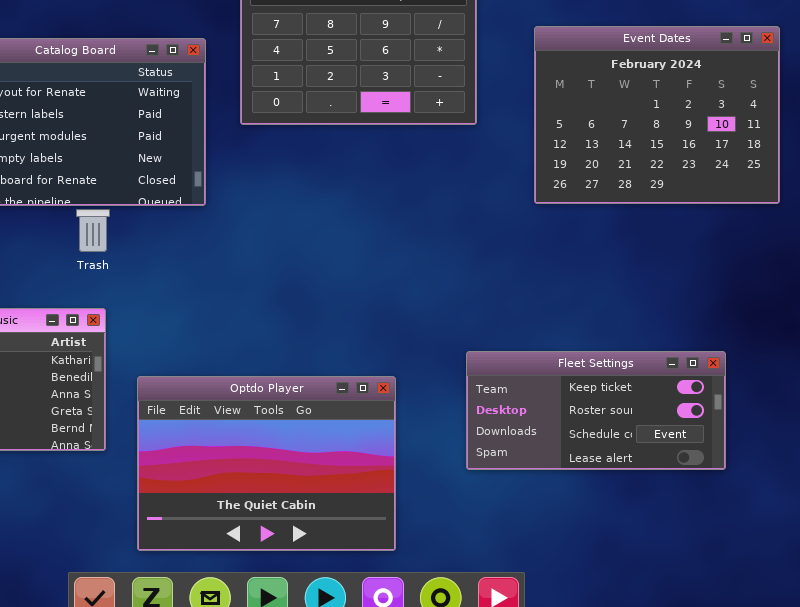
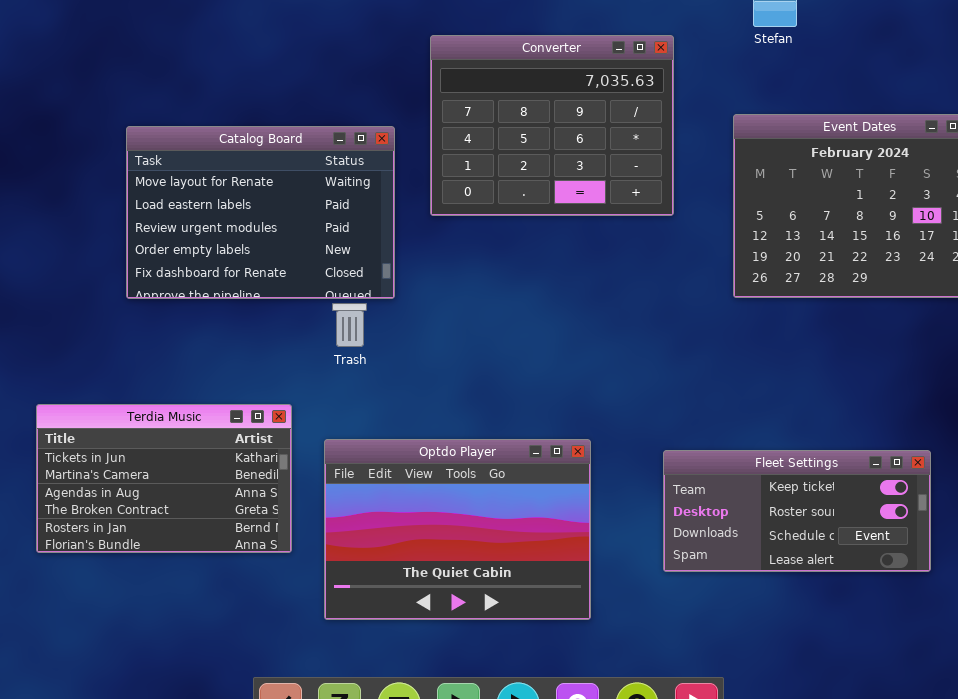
Trash: [76,209,110,252] -> [332,303,367,347], moved
Optdo Player: [137,376,396,551] -> [324,439,591,620], moved

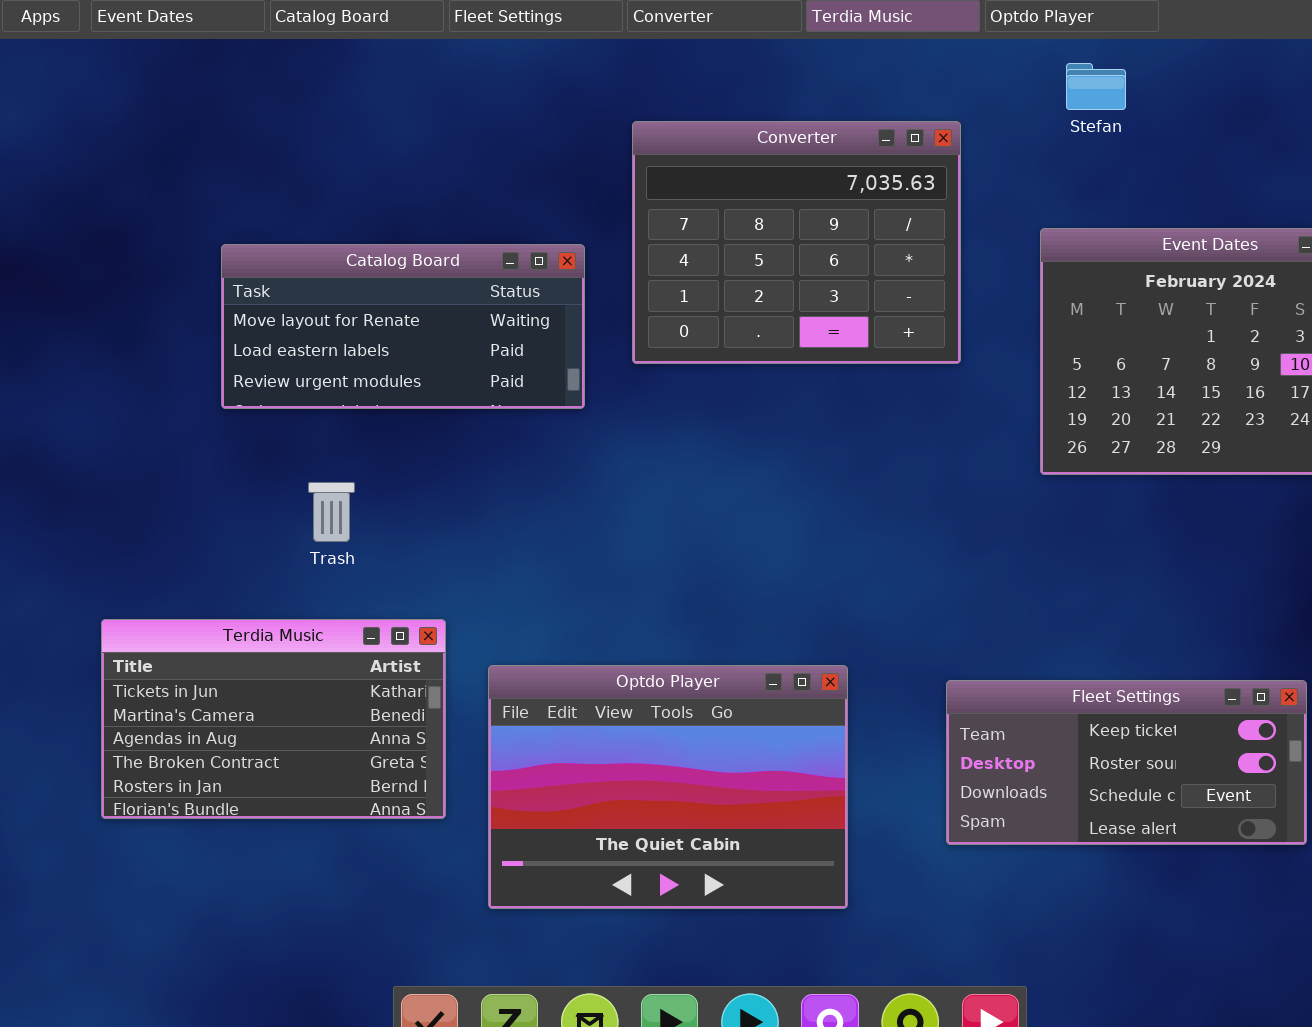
Catalog Board: [126,126,395,299] -> [221,244,585,409], resized
Trash: [332,303,367,347] -> [308,482,355,542], moved

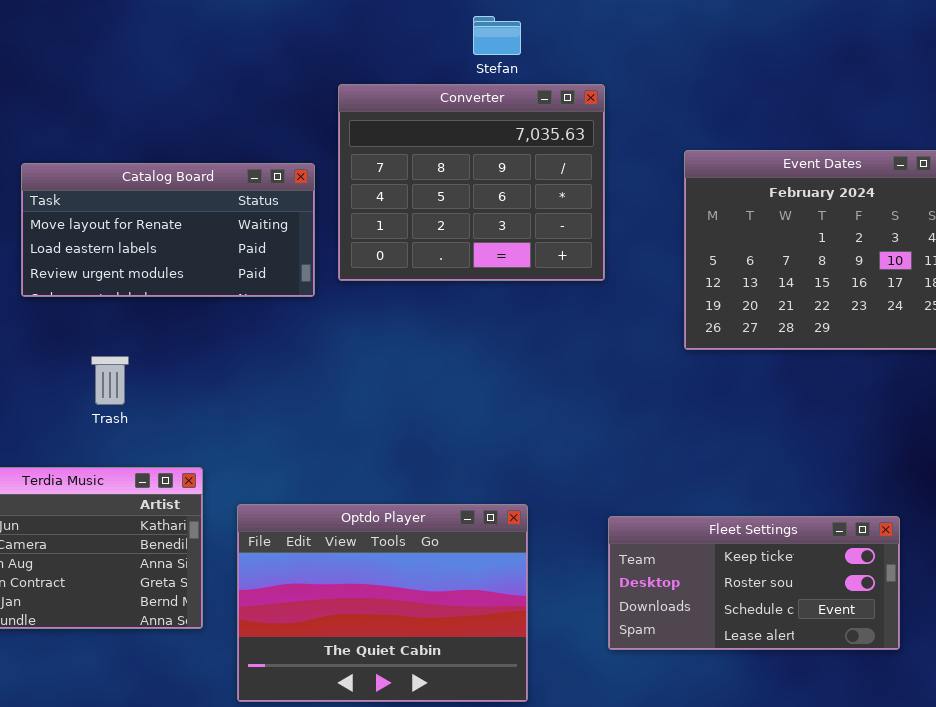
Stefan: [1066,63,1126,110] -> [473,16,521,55], moved
Converter: [632,121,961,364] -> [338,84,605,281], moved

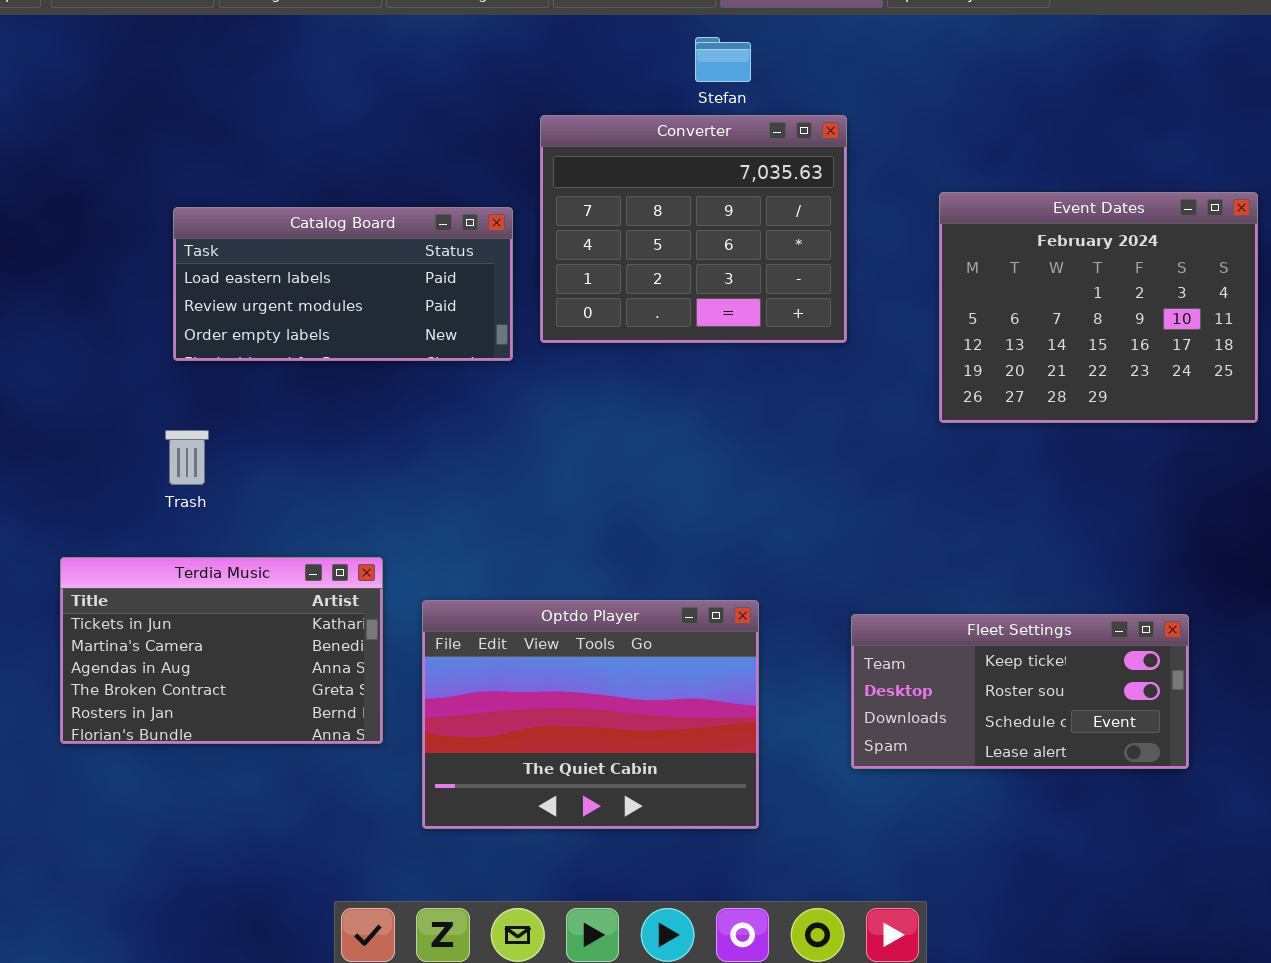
Catalog Board: [21,163,315,297] -> [173,207,513,361], scrolled down 1 row
Trash: [91,356,129,405] -> [165,430,209,485], moved

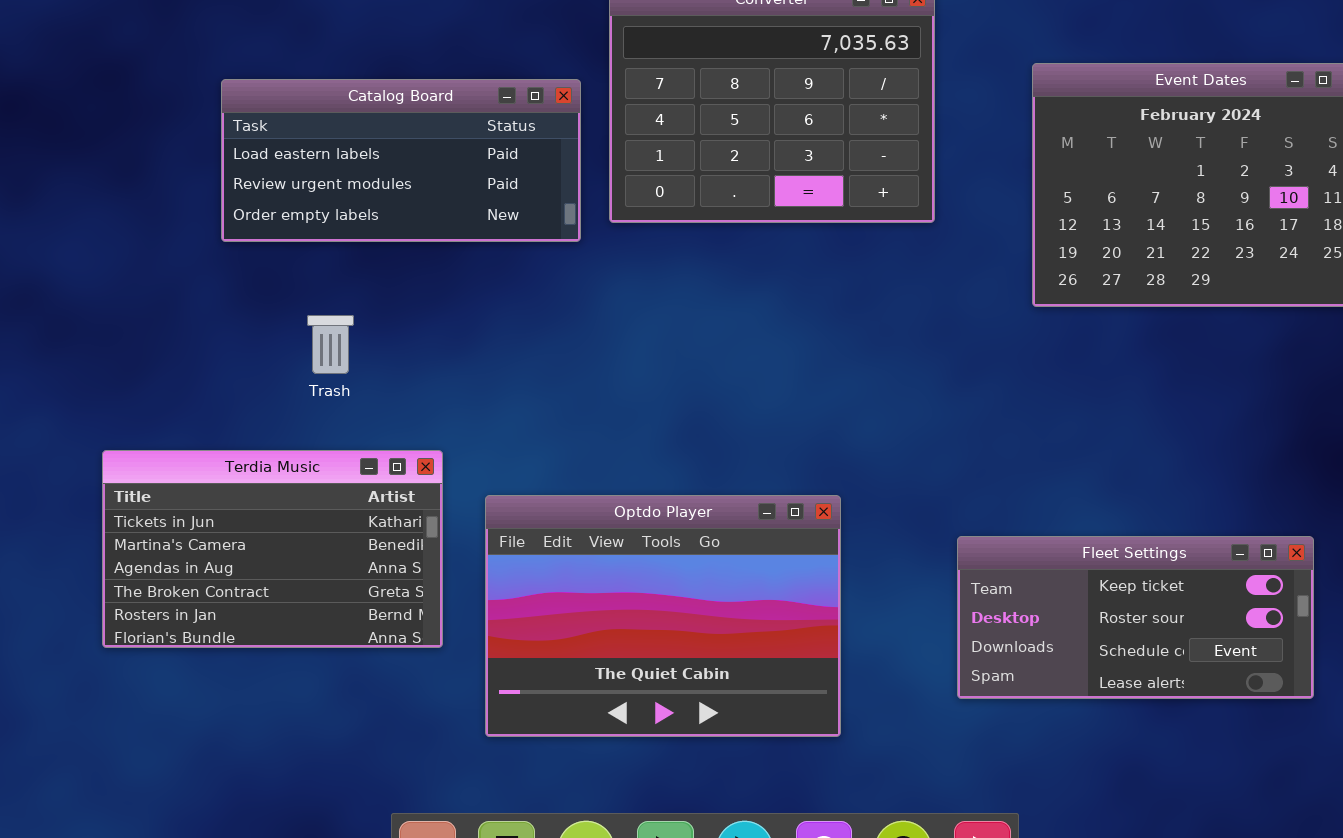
Trash: [165,430,209,485] -> [307,315,354,374], moved
Fleet Settings: [851,614,1189,769] -> [957,536,1314,699], moved

